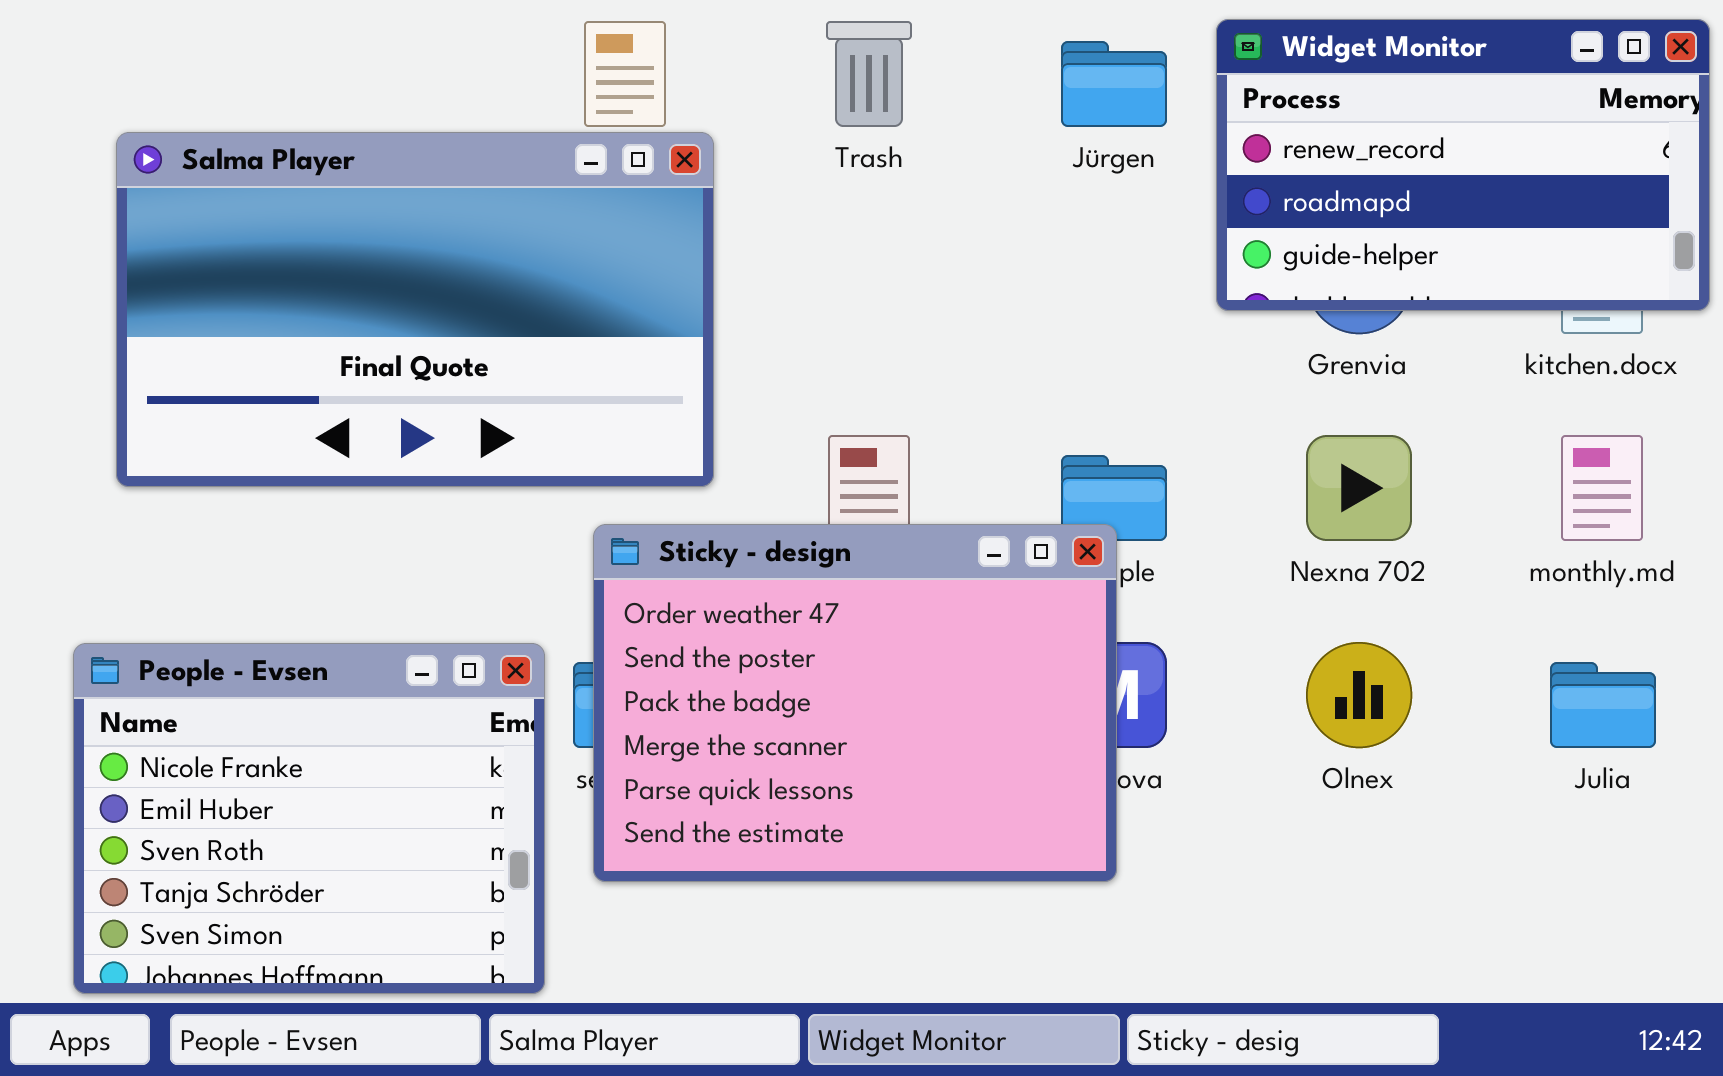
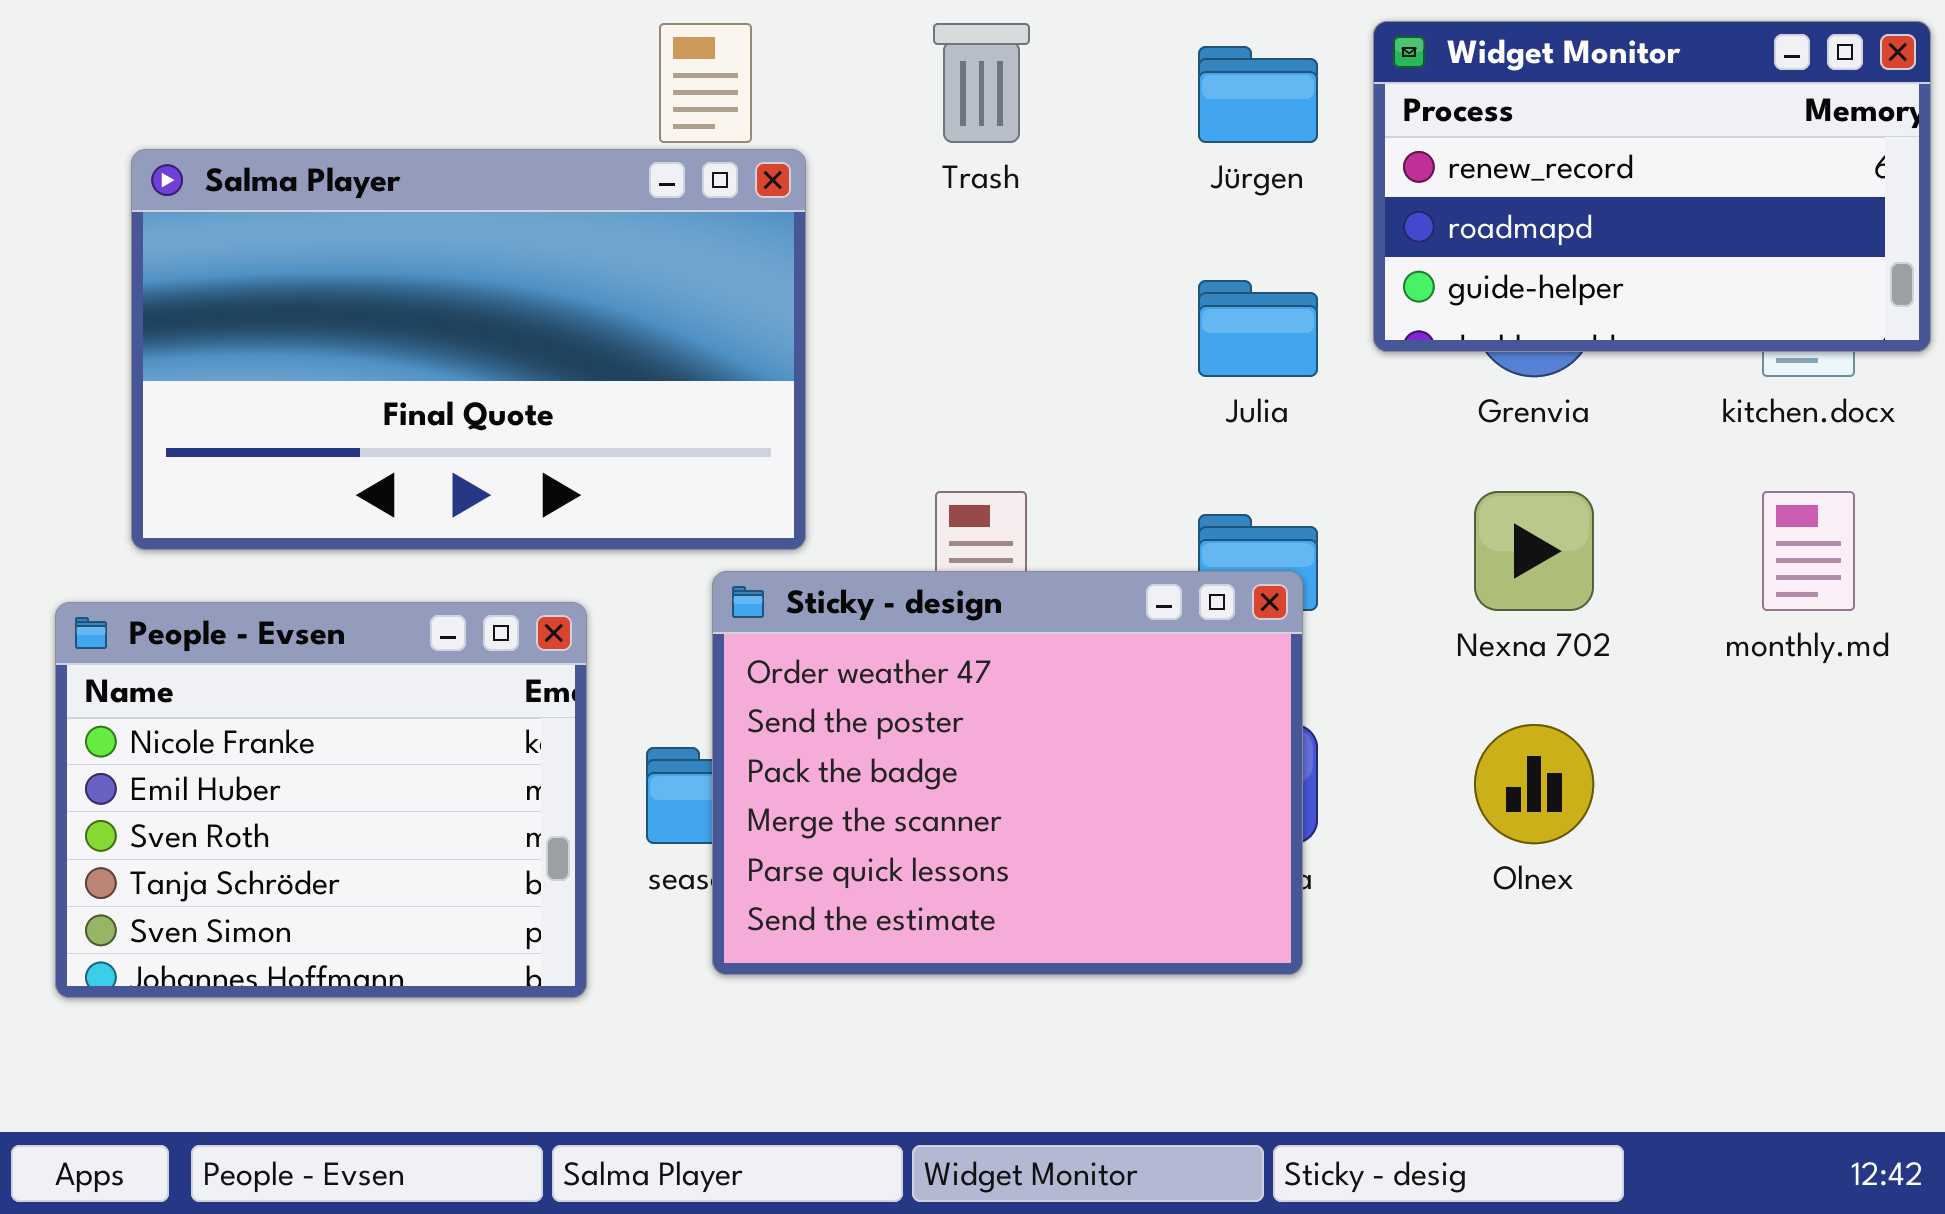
Sticky - design: [593,524,1117,882] -> [712,571,1303,975], moved
People - Evsen: [73,643,545,994] -> [55,602,587,998], moved
Julia: [1550,662,1656,748] -> [1198,280,1318,377], moved

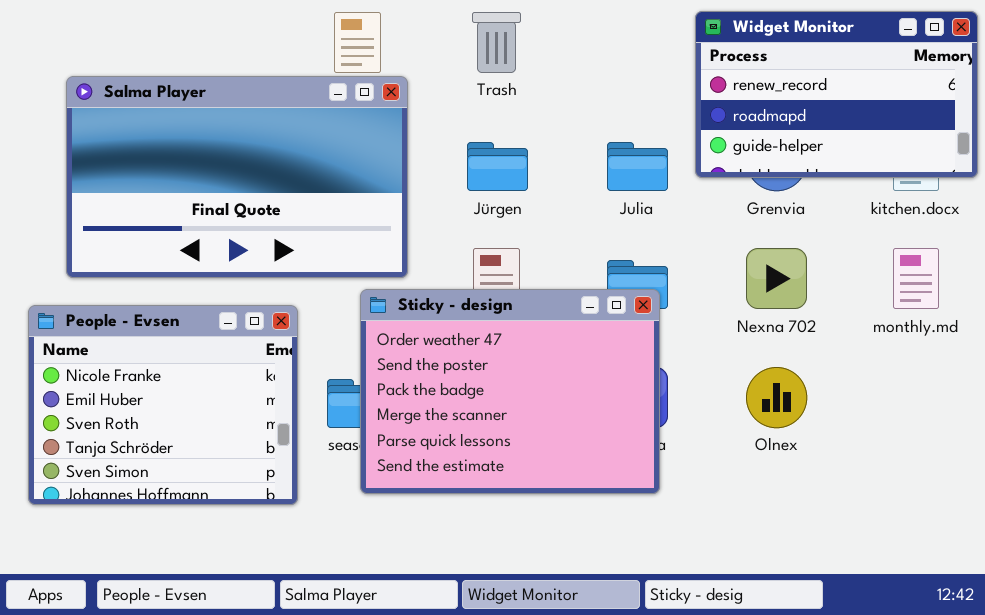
Jürgen: [1198,46,1318,143] -> [467,142,528,191], moved

